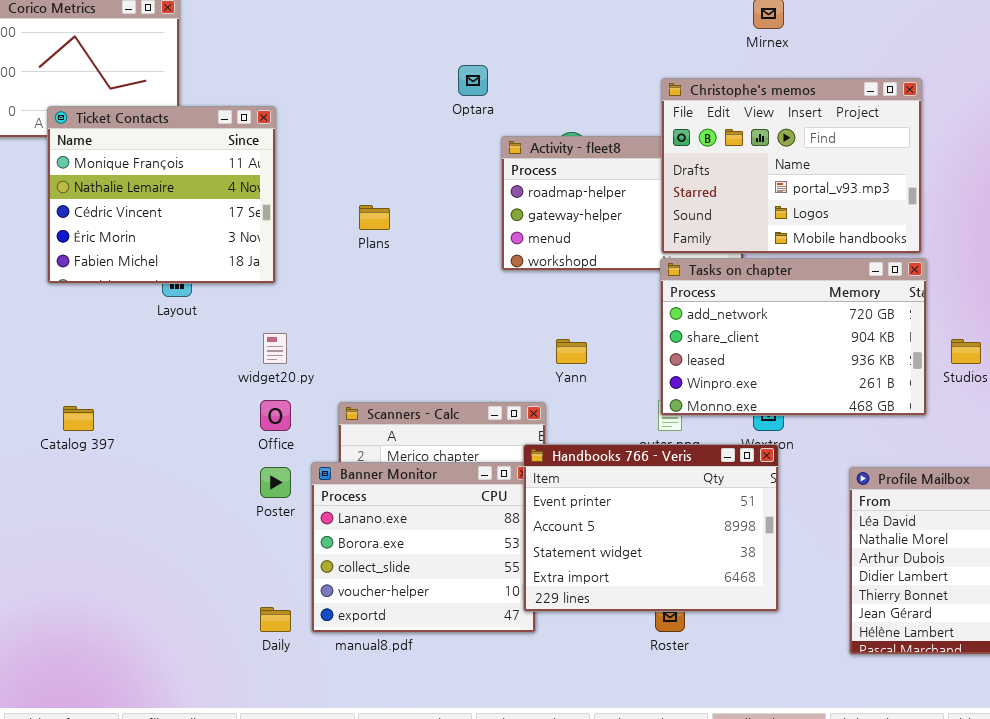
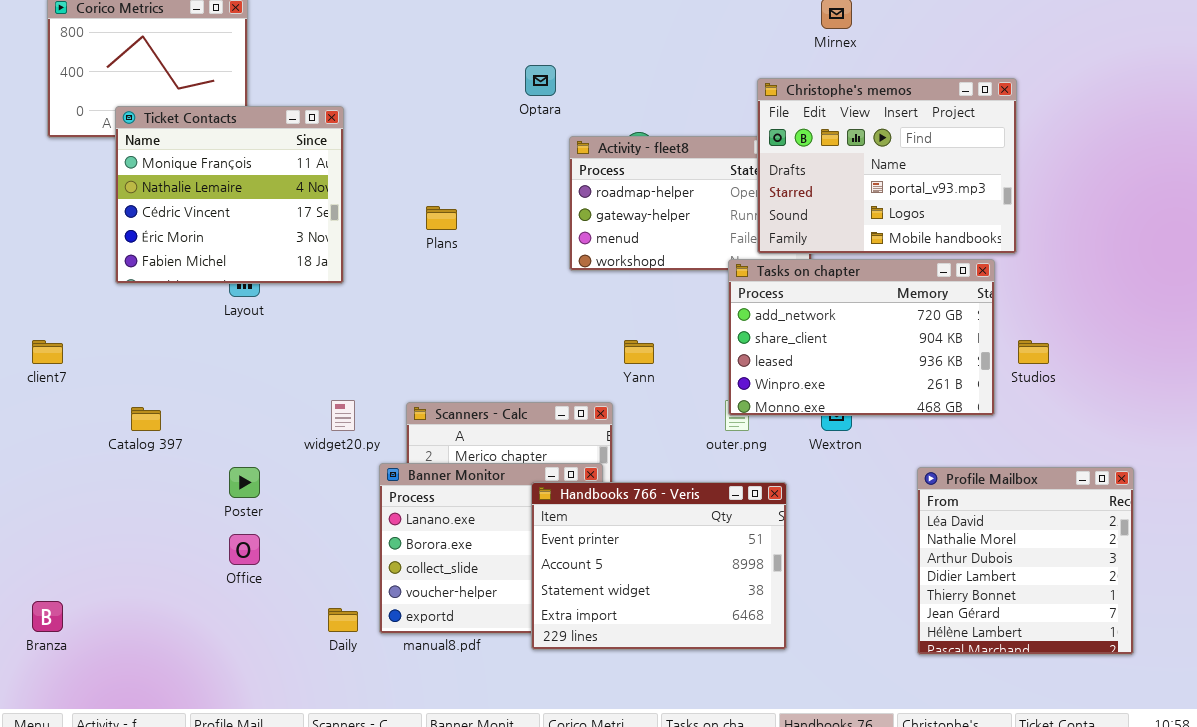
Christophe's memos: [661,78,922,254] -> [757,78,1017,254], moved
widget20.py: [263,333,287,364] -> [331,400,355,431], moved
Office: [260,400,291,431] -> [229,534,260,565], moved
Handbooks 766 - Veris: [523,444,779,612] -> [531,482,787,650], moved
Poster: [260,467,291,498] -> [229,467,260,498], moved

